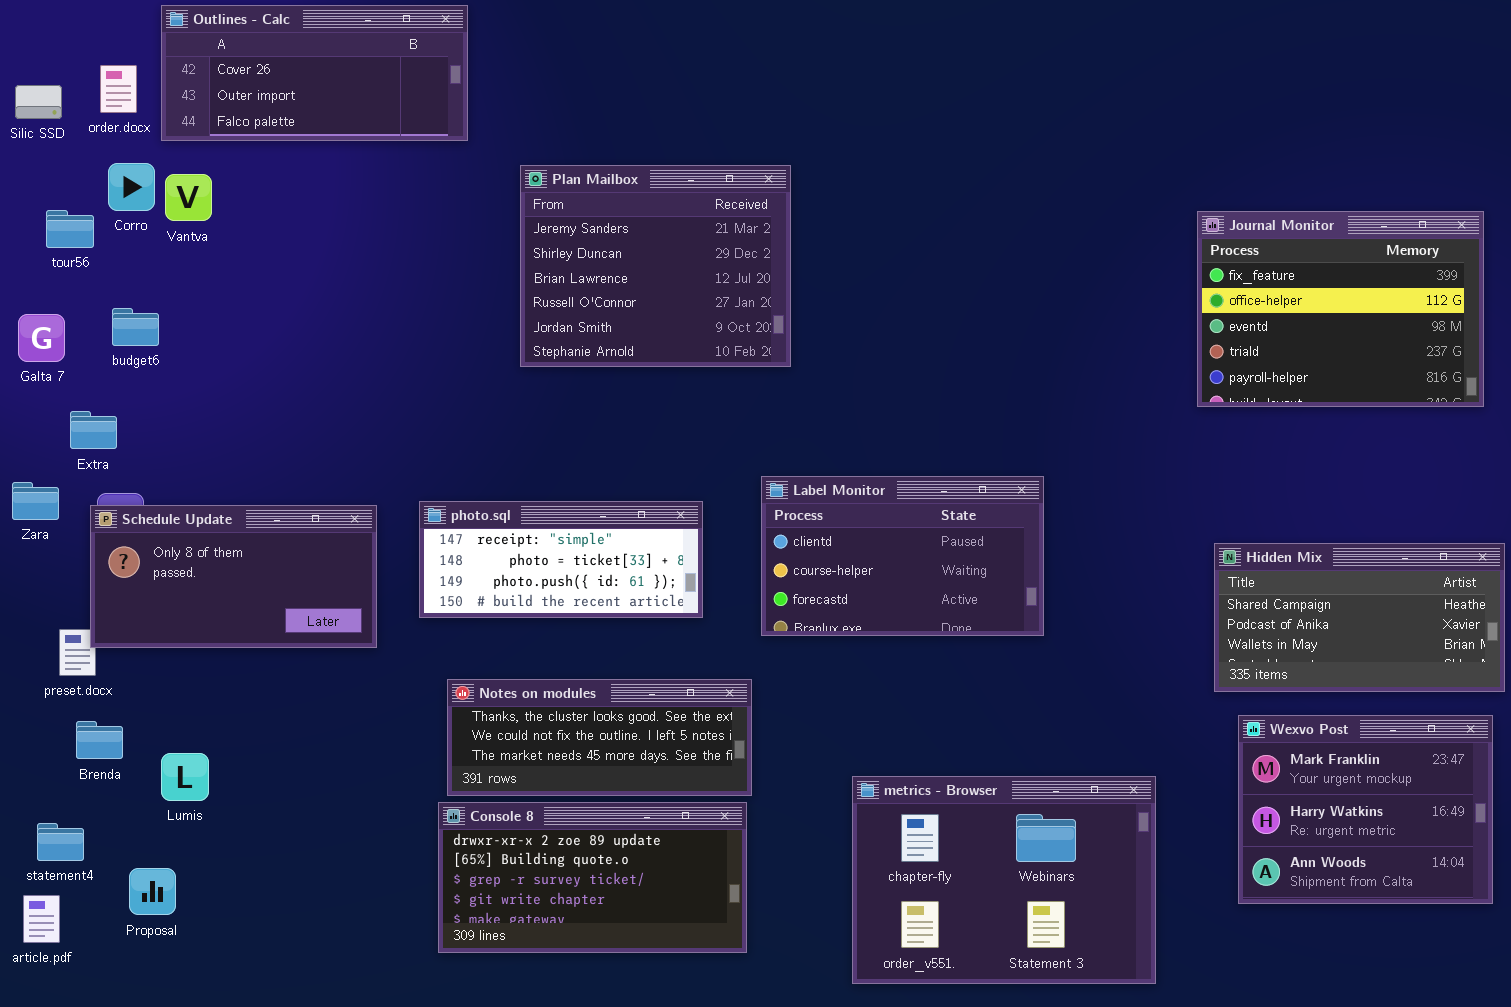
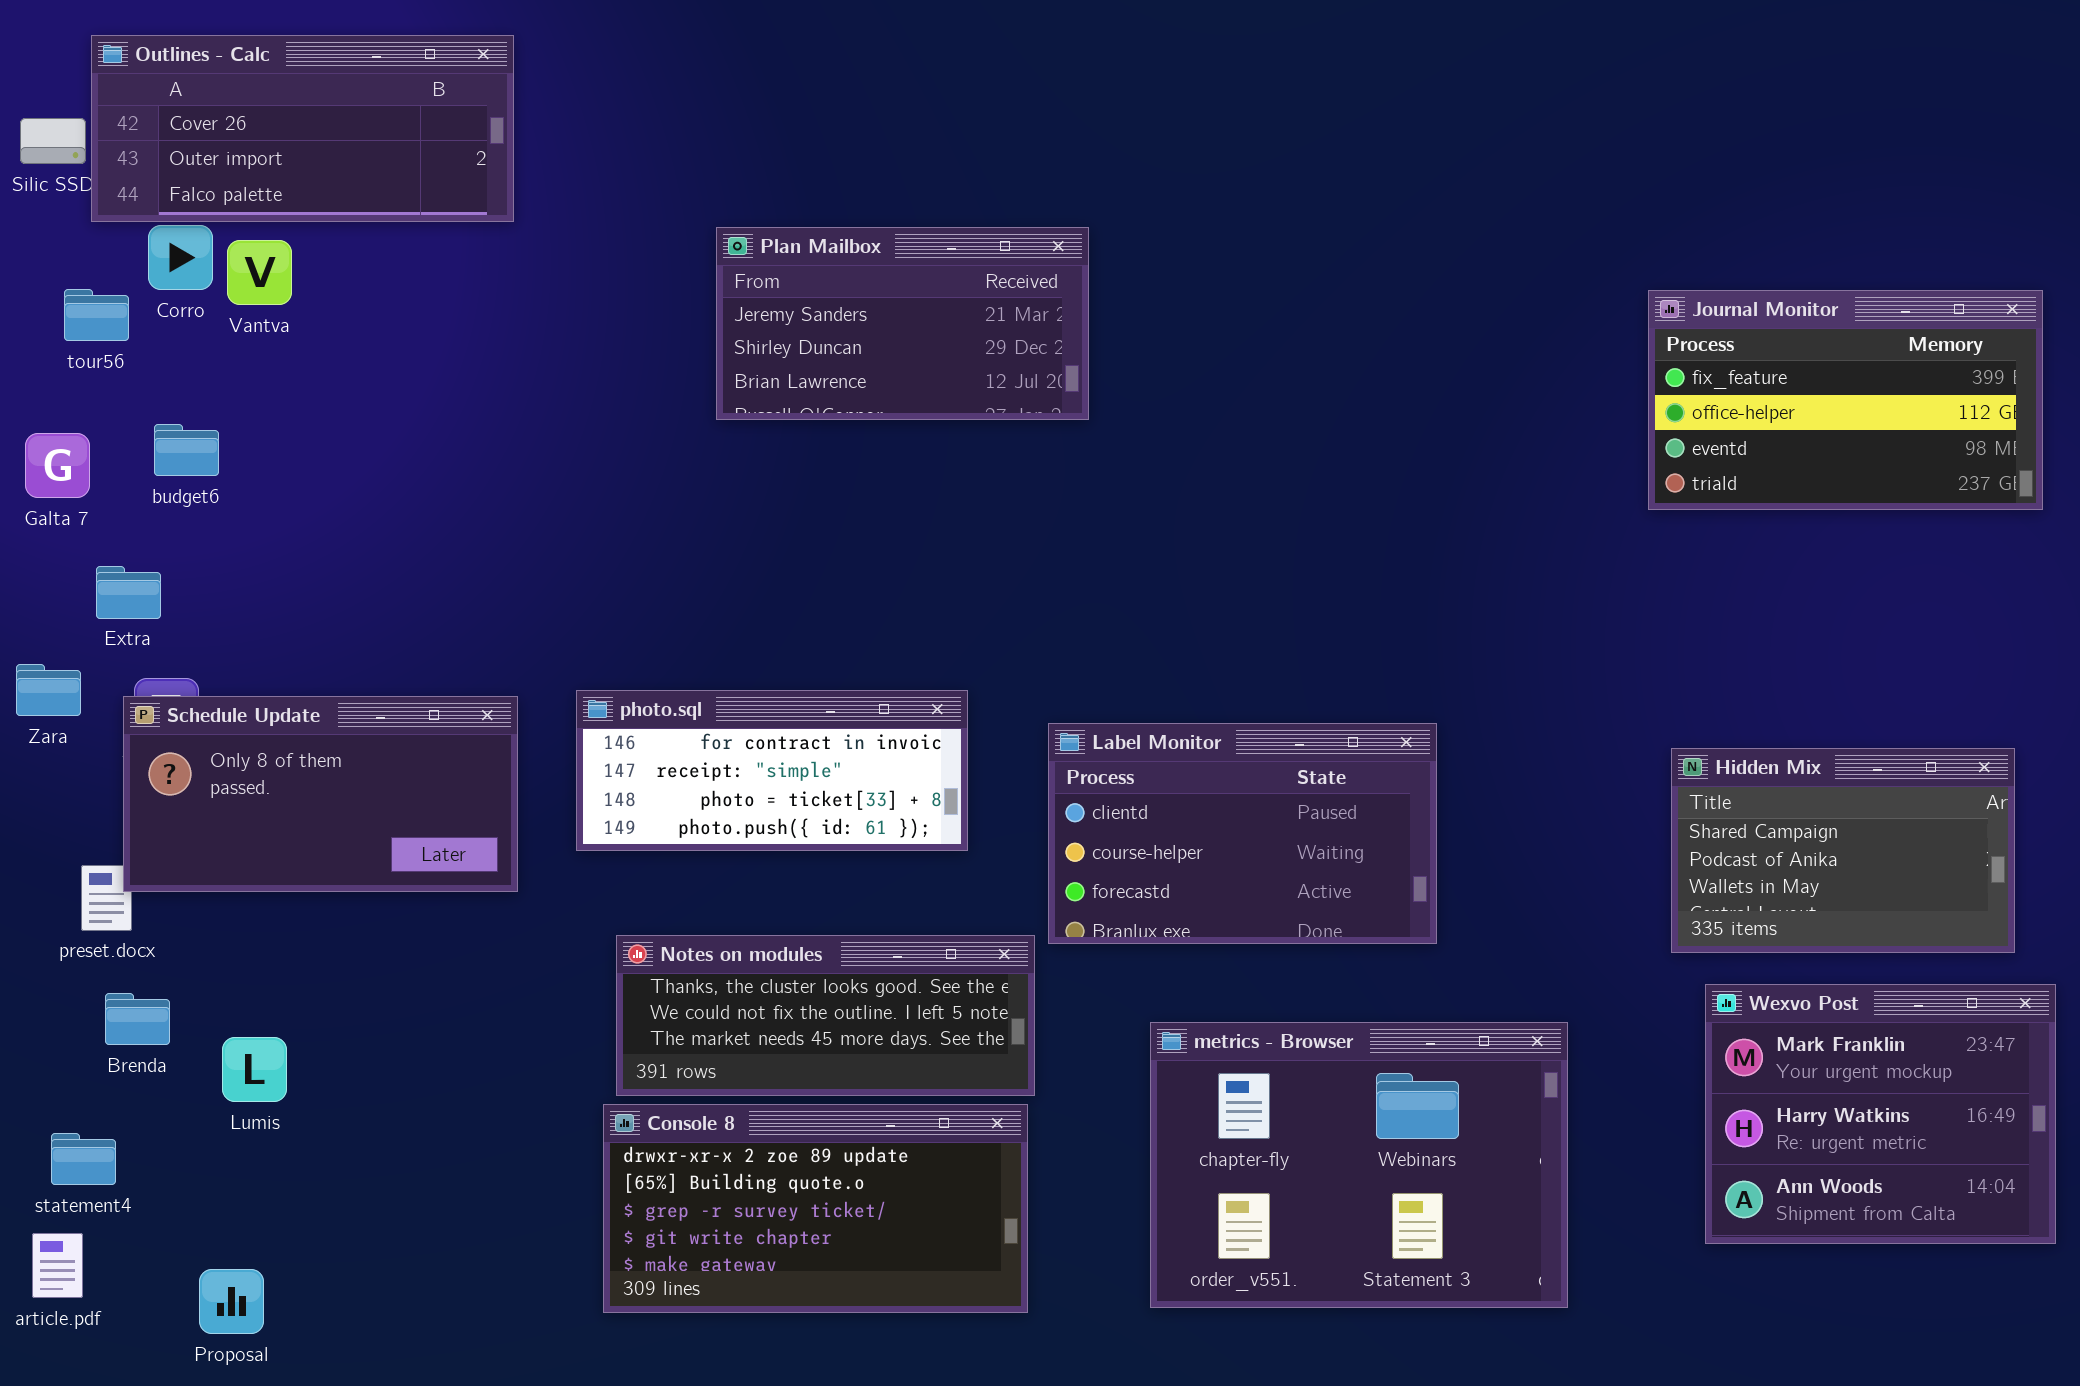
Outlines - Calc: [161,5,468,141] -> [91,35,514,222], moved
Plan Mailbox: [520,165,791,367] -> [716,227,1089,420], resized
Journal Monitor: [1197,211,1484,407] -> [1648,290,2043,510], resized
Label Monitor: [761,476,1044,636] -> [1048,723,1437,944], moved
photo.sql: [419,501,703,618] -> [576,690,968,851], scrolled up 1 row
Hidden Mix: [1214,543,1505,692] -> [1671,748,2015,953], resized
metrics - Browser: [852,776,1156,984] -> [1150,1022,1568,1308], moved
Proposal: [129,868,176,915] -> [199,1269,264,1334], moved

